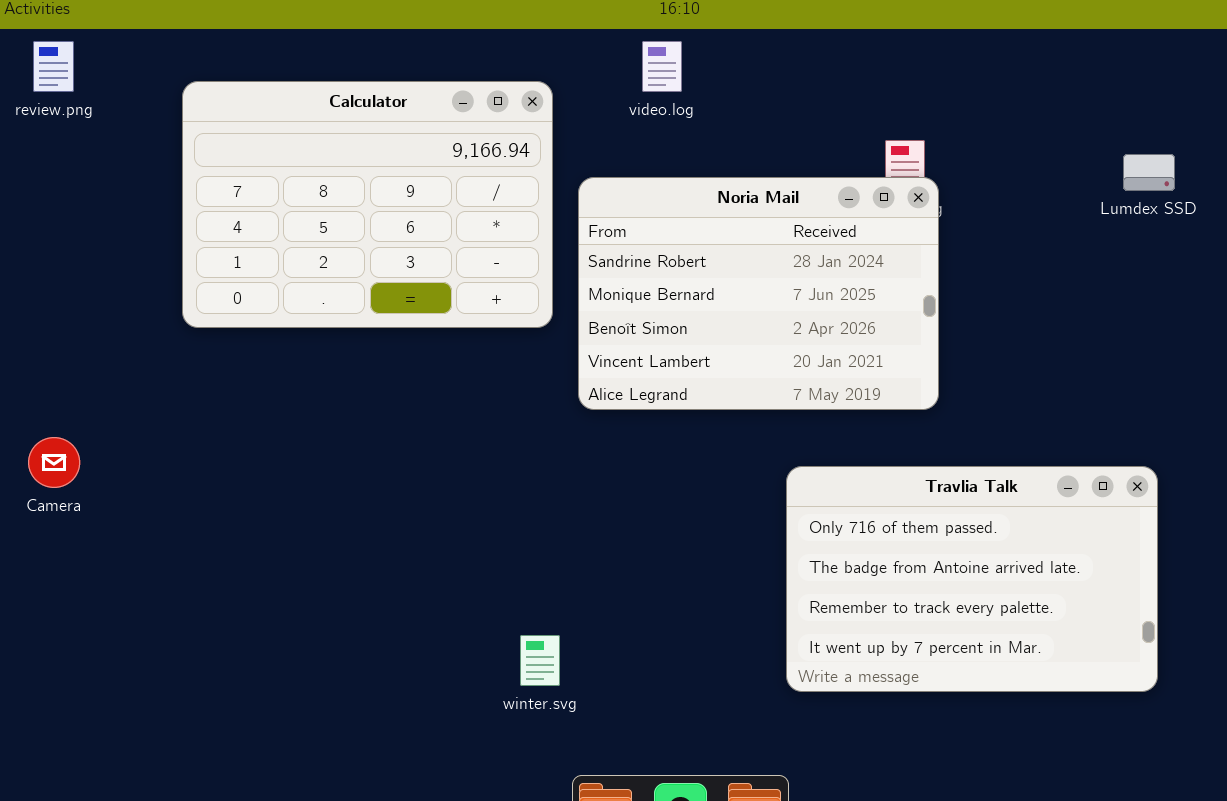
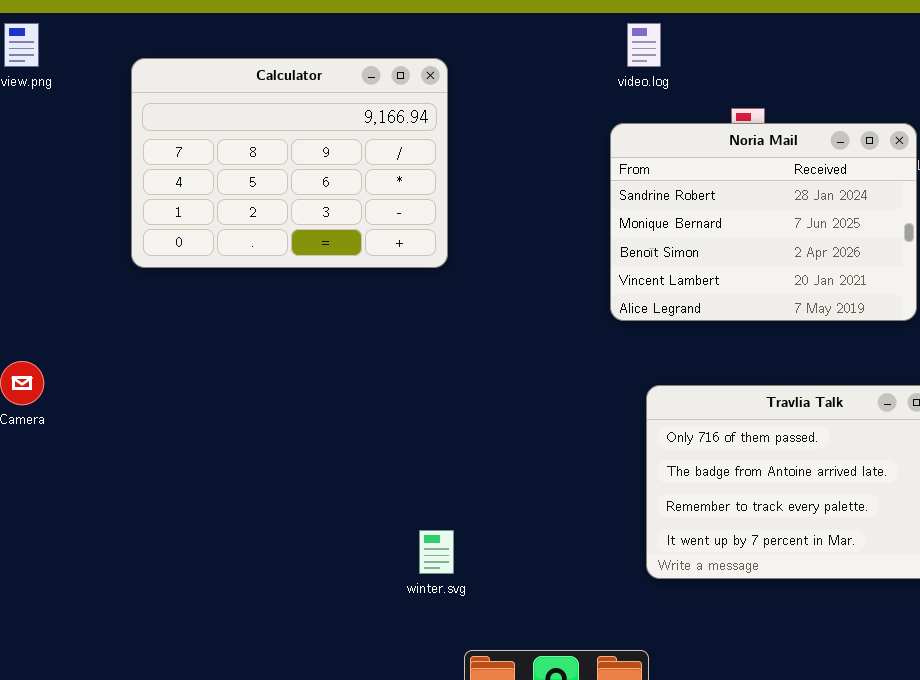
video.log: [642,41,682,92] -> [627,23,661,67], moved
Noria Mail: [578,177,939,410] -> [610,123,917,321], moved

